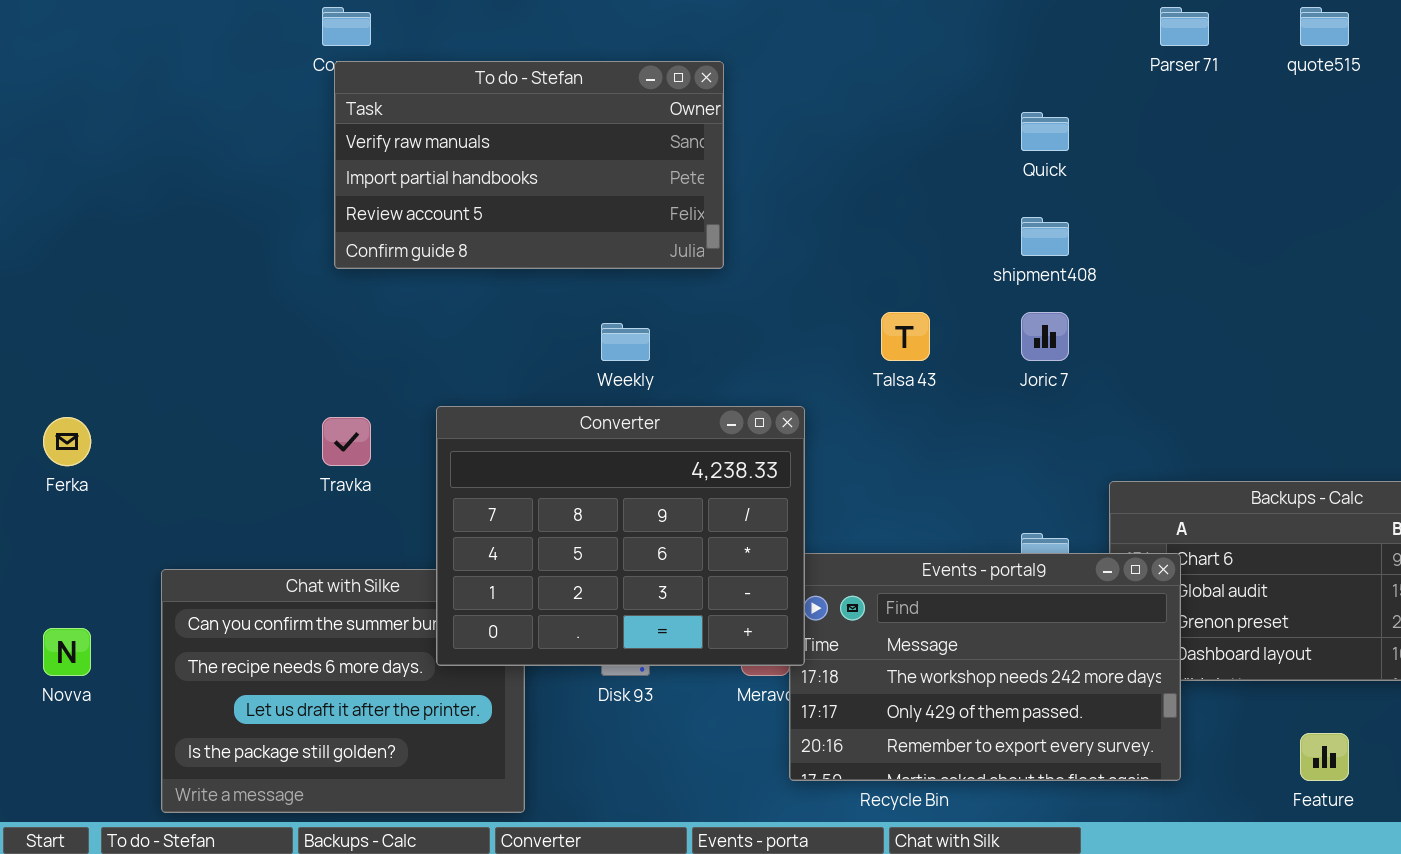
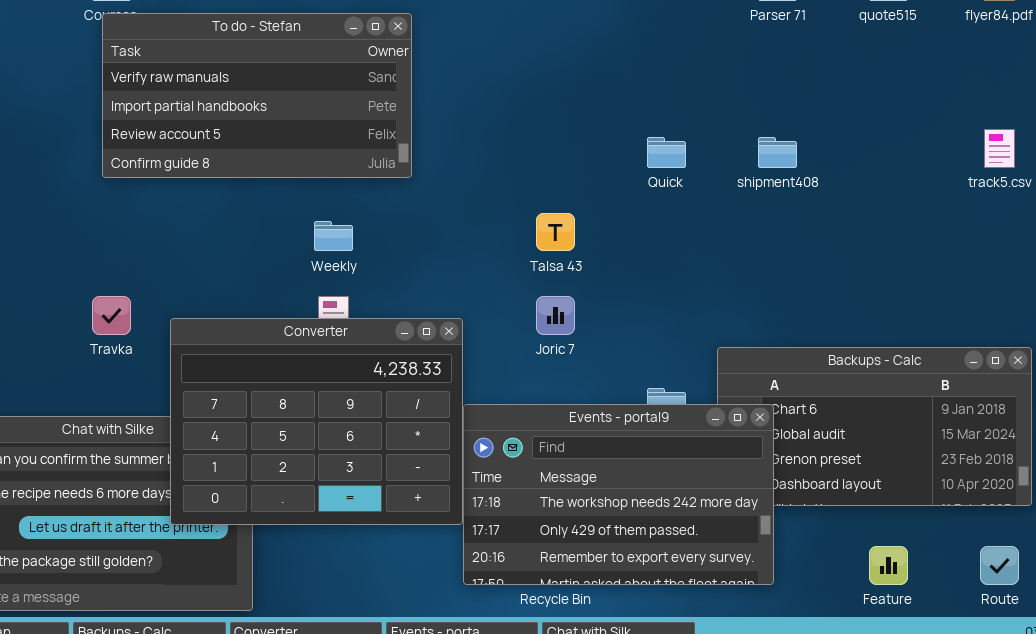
Quick: [1021,112,1069,151] -> [647,137,686,168], moved
shipment408: [1021,217,1069,256] -> [758,137,797,168], moved
Joric 7: [1021,312,1069,361] -> [536,296,575,335], moved
Converter: [436,406,805,666] -> [170,318,463,525], moved

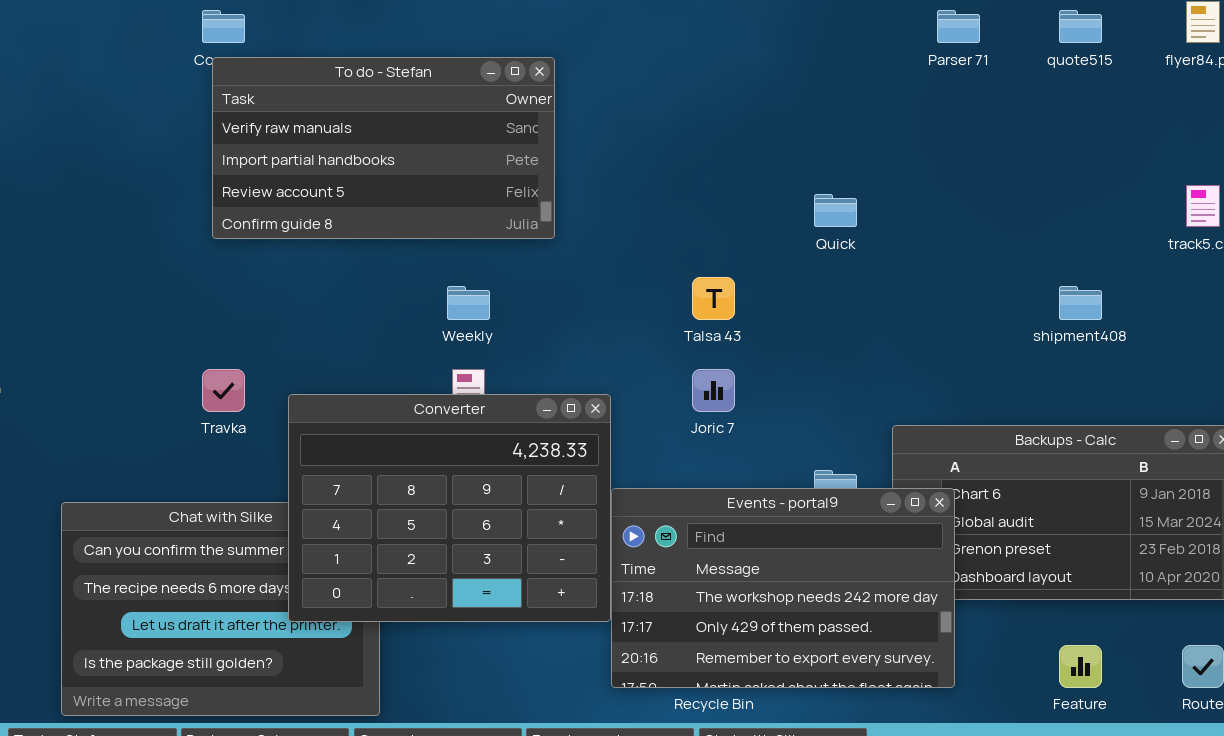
shipment408: [758,137,797,168] -> [1059,286,1102,320], moved

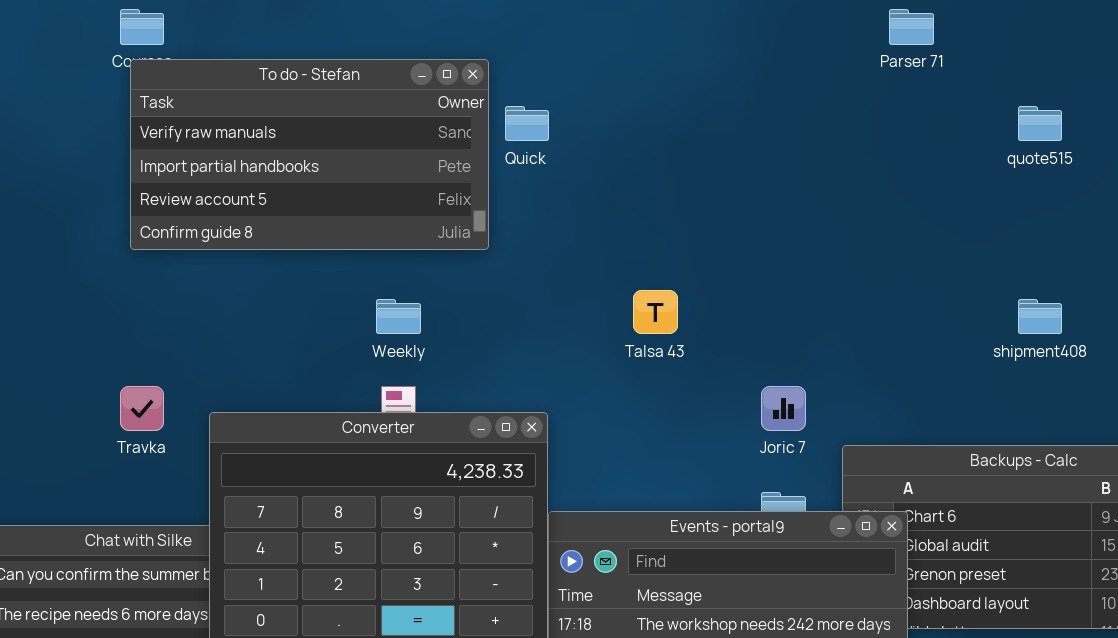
quote515: [1059,10,1102,43] -> [1018,106,1062,141], moved
Quick: [814,194,857,227] -> [505,106,549,141], moved
Joric 7: [692,369,735,412] -> [761,386,806,431], moved

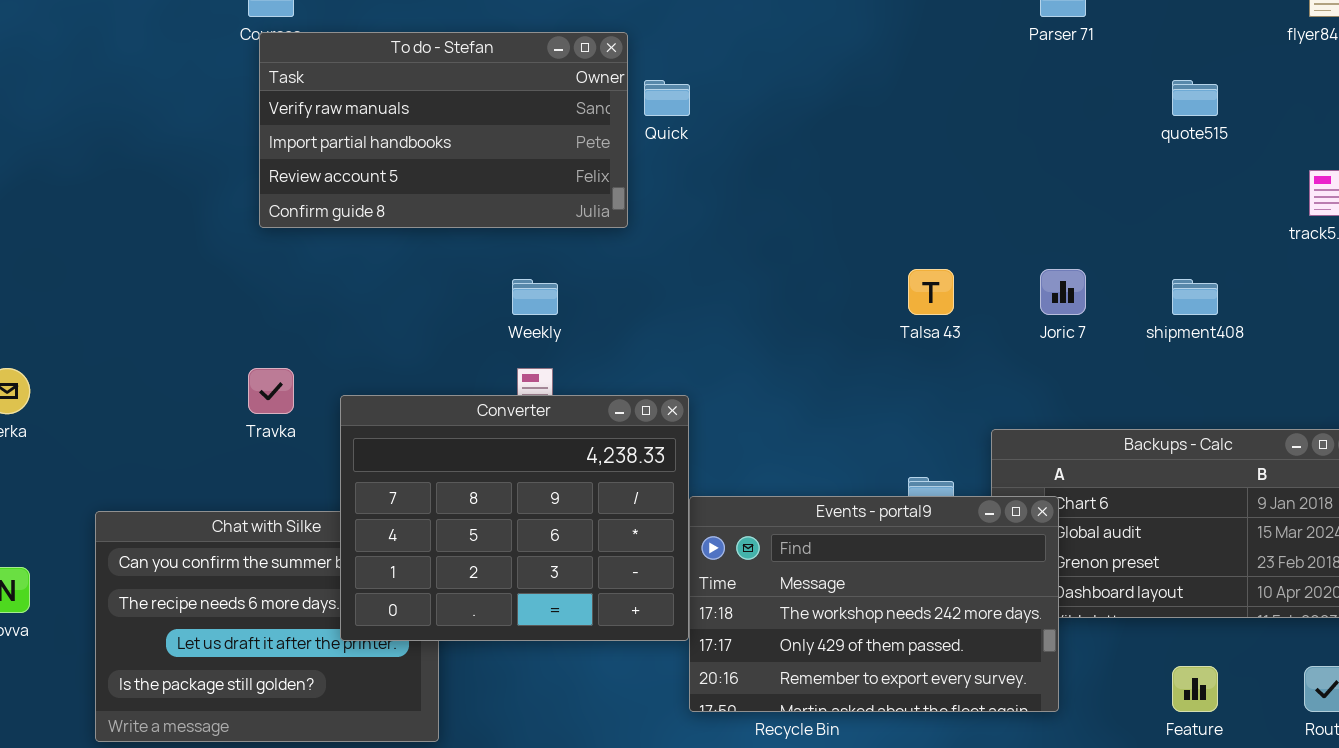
Talsa 43: [633,290,678,334] -> [908,269,954,315], moved
Joric 7: [761,386,806,431] -> [1040,269,1086,315], moved

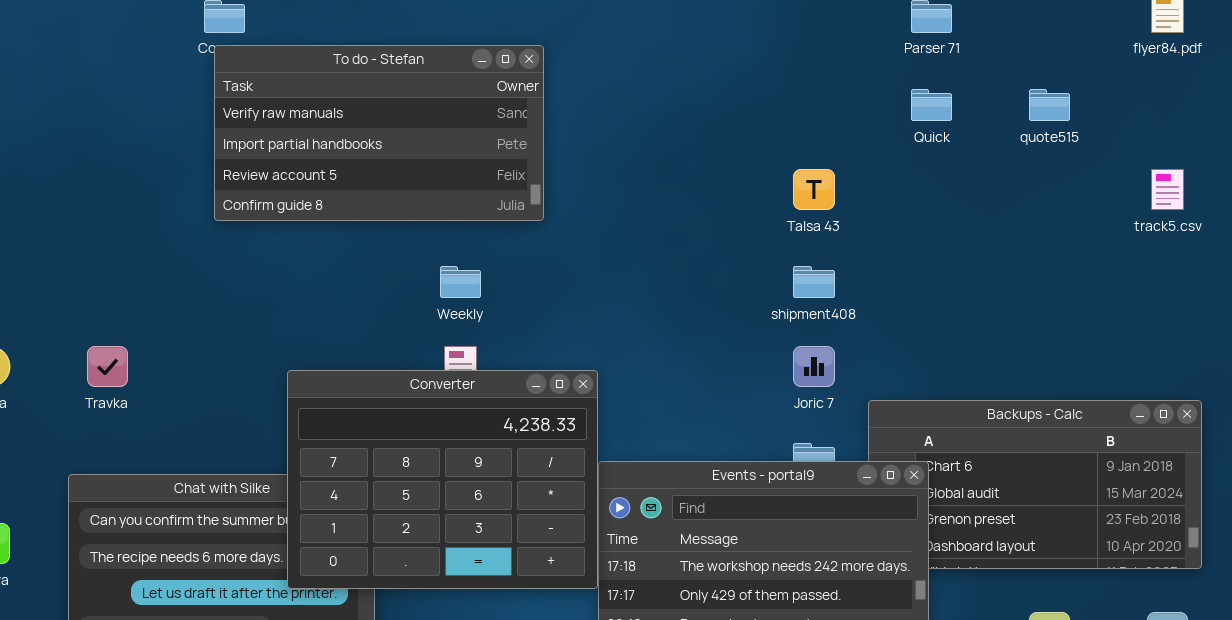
Quick: [644,80,690,116] -> [911,89,952,121], moved
Talsa 43: [908,269,954,315] -> [793,169,835,210], moved
Joric 7: [1040,269,1086,315] -> [793,346,835,387], moved
shipment408: [1172,279,1218,315] -> [793,266,835,298], moved
Travka: [248,368,294,414] -> [87,346,128,387], moved

